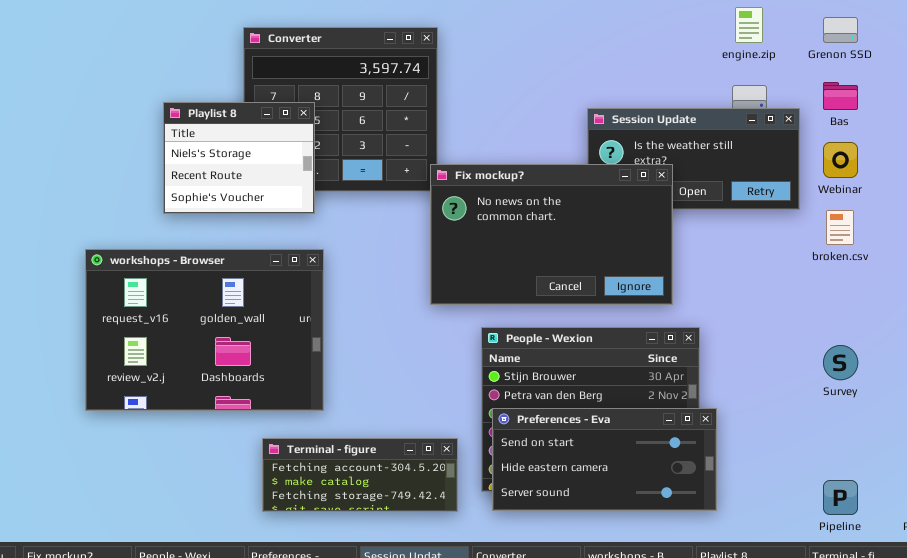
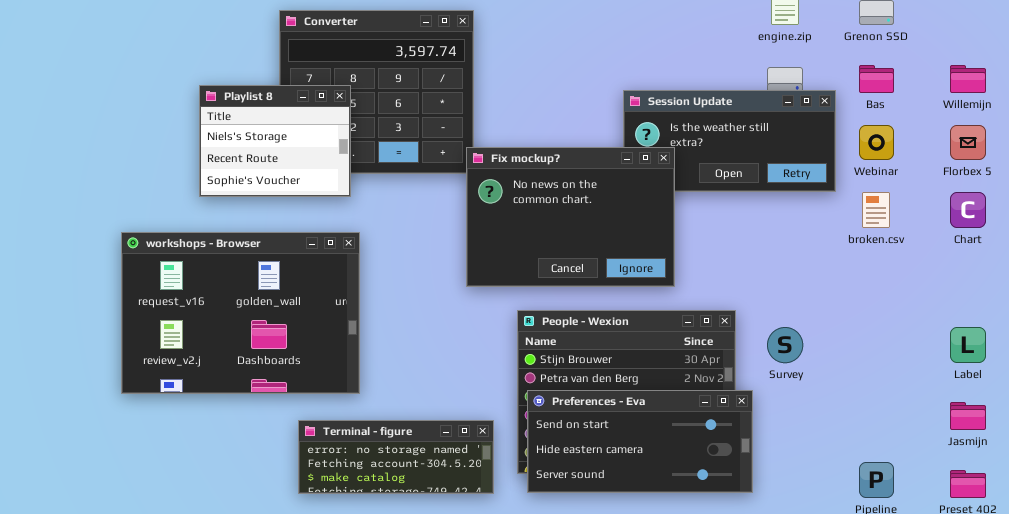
Fix mockup?: [430,164,673,305] -> [466,147,675,287], resized
Survey: [823,345,858,380] -> [767,327,803,363], moved
Terminal - figure: [262,438,458,512] -> [298,420,494,494], scrolled up 1 row

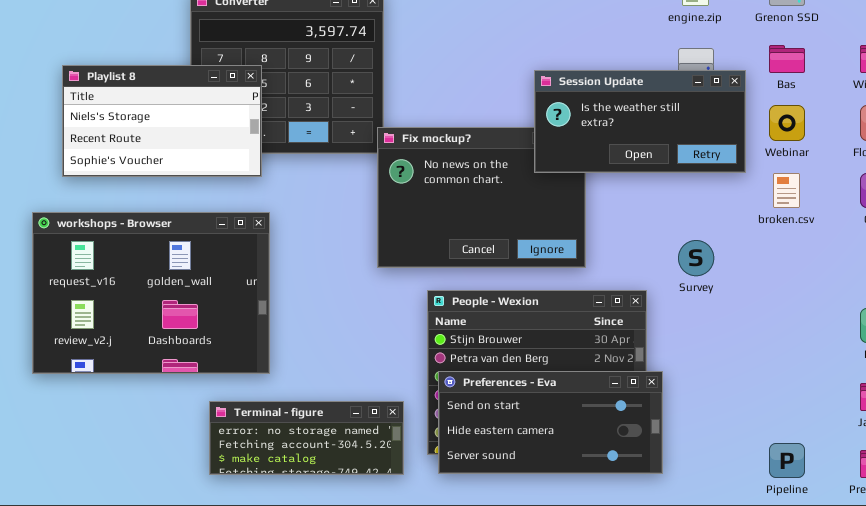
Playlist 8: [199,85,351,197] -> [62,65,262,177], resized
Session Update: [623,90,836,192] -> [534,70,746,173], raised
Survey: [767,327,803,363] -> [678,240,714,276], moved

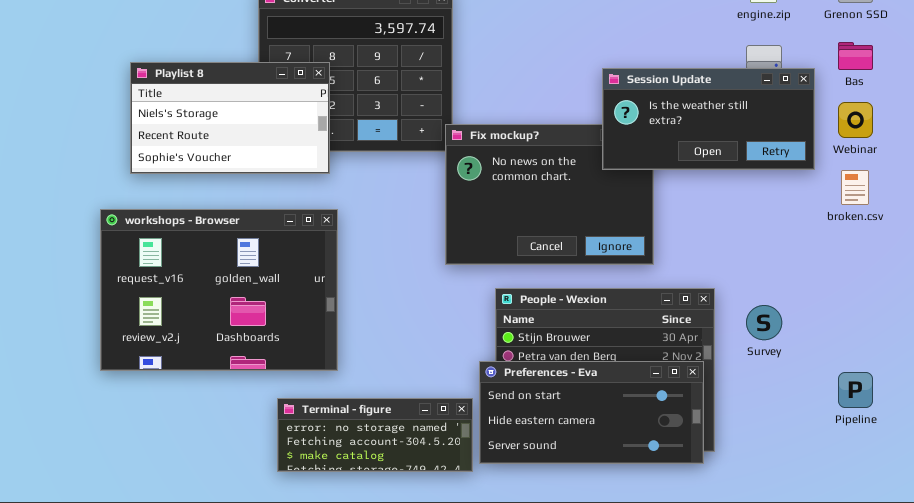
Survey: [678,240,714,276] -> [746,305,782,340], moved
Preferences - Eva: [438,371,663,474] -> [479,361,704,464], moved
Pipeline: [769,443,805,478] -> [838,372,873,408], moved

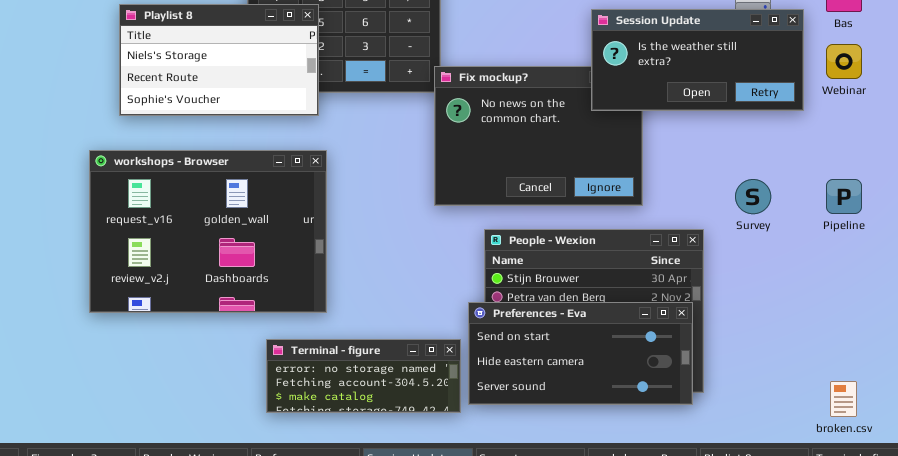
broken.csv: [841,170,869,205] -> [830,381,857,417], moved
Survey: [746,305,782,340] -> [735,179,771,214], moved
Pipeline: [838,372,873,408] -> [826,179,862,214], moved

